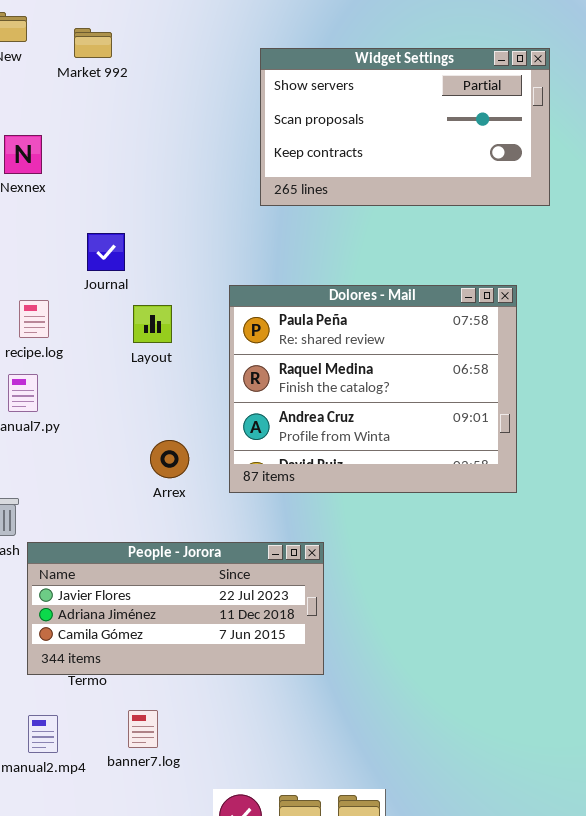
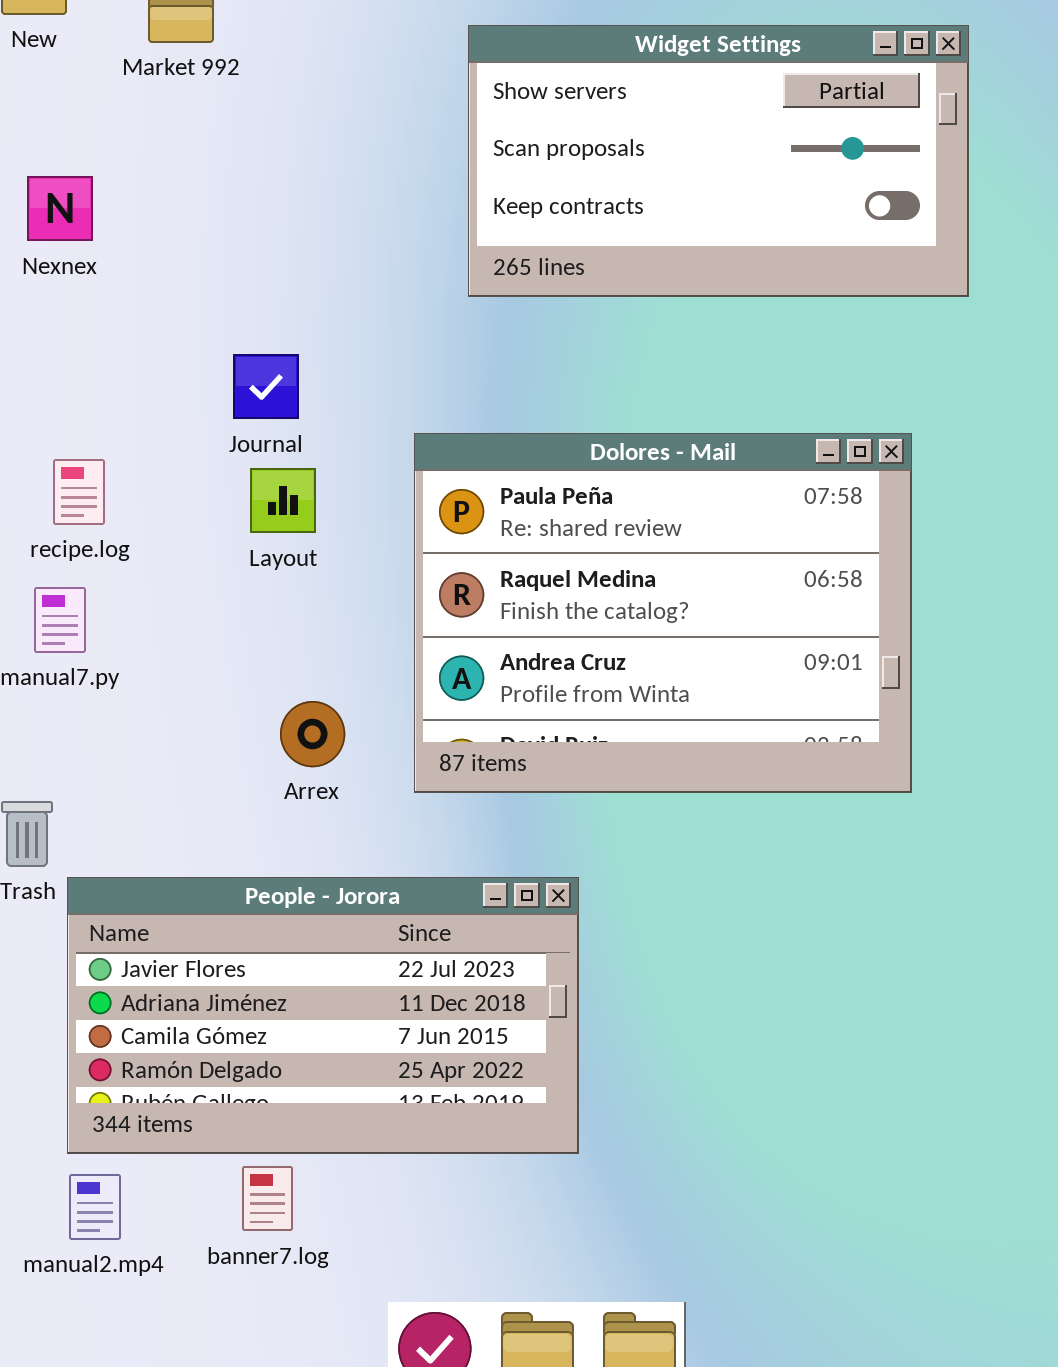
Journal: [87,233,125,271] -> [233,354,299,419], moved
People - Jorora: [27,542,324,675] -> [67,877,579,1154], resized

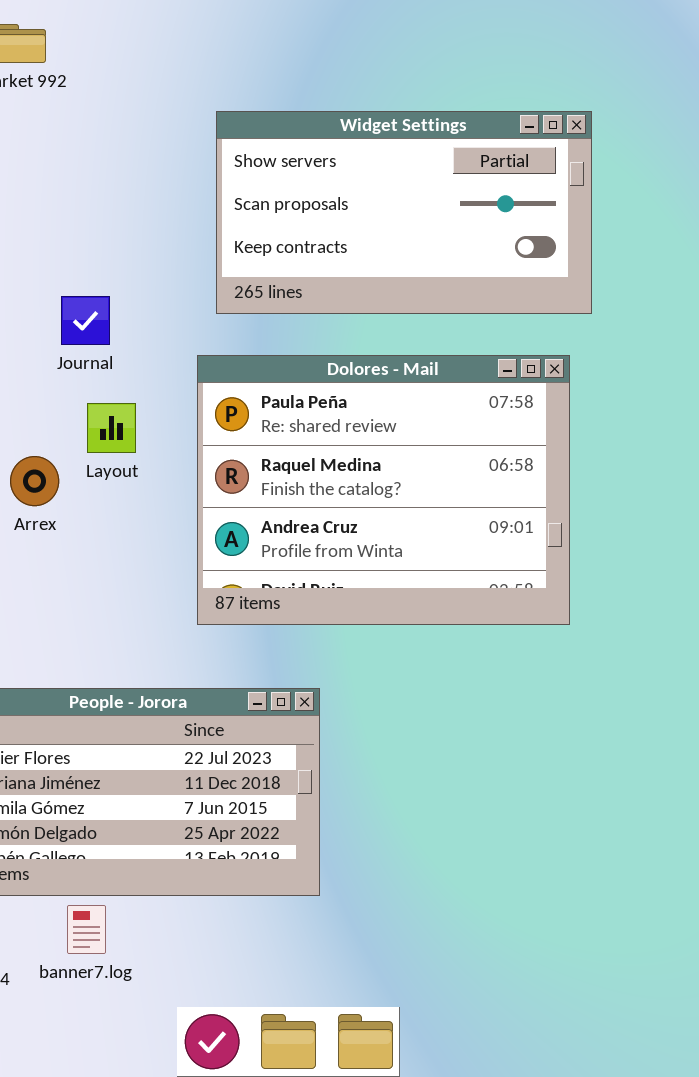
Widget Settings: [468,25,969,297] -> [216,111,592,314], moved
Layout: [250,468,316,533] -> [87,403,136,453], moved
Arrex: [280,701,345,767] -> [10,456,59,506], moved

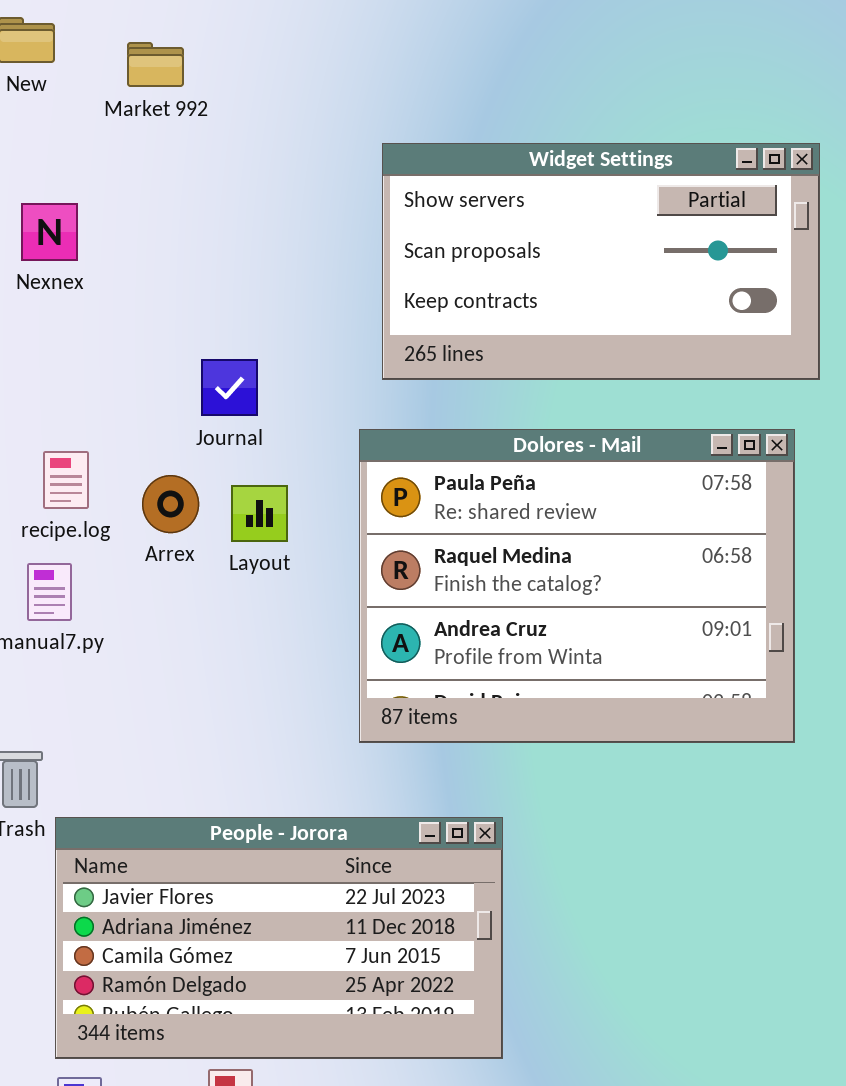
Arrex: [10,456,59,506] -> [142,475,199,533], moved

